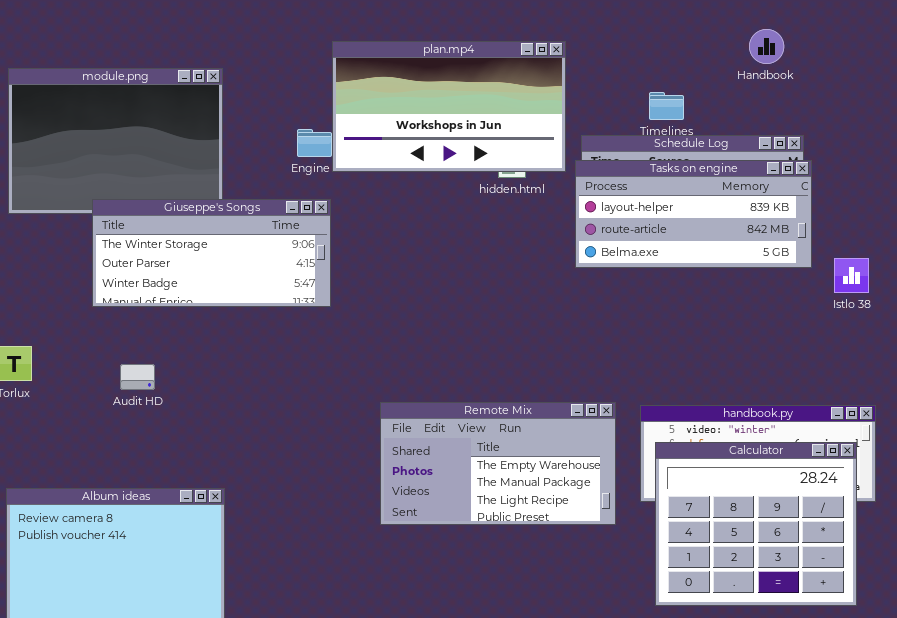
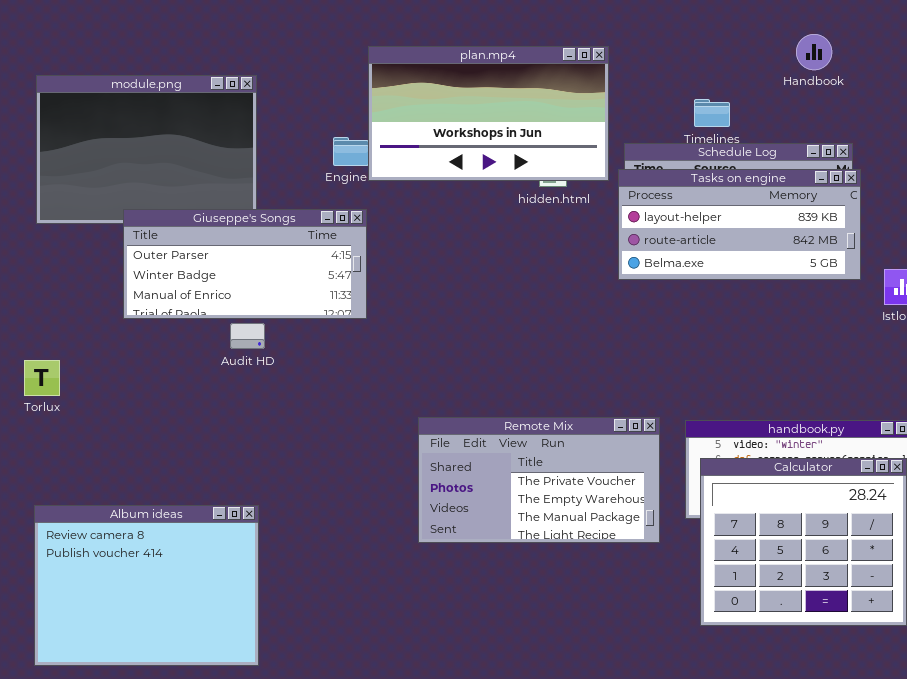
Giuseppe's Songs: [92,199,331,307] -> [123,209,367,319], scrolled down 1 row
Audit HD: [120,364,155,390] -> [230,323,265,349], moved
Remote Mix: [380,402,616,525] -> [418,417,660,543], scrolled up 1 row

